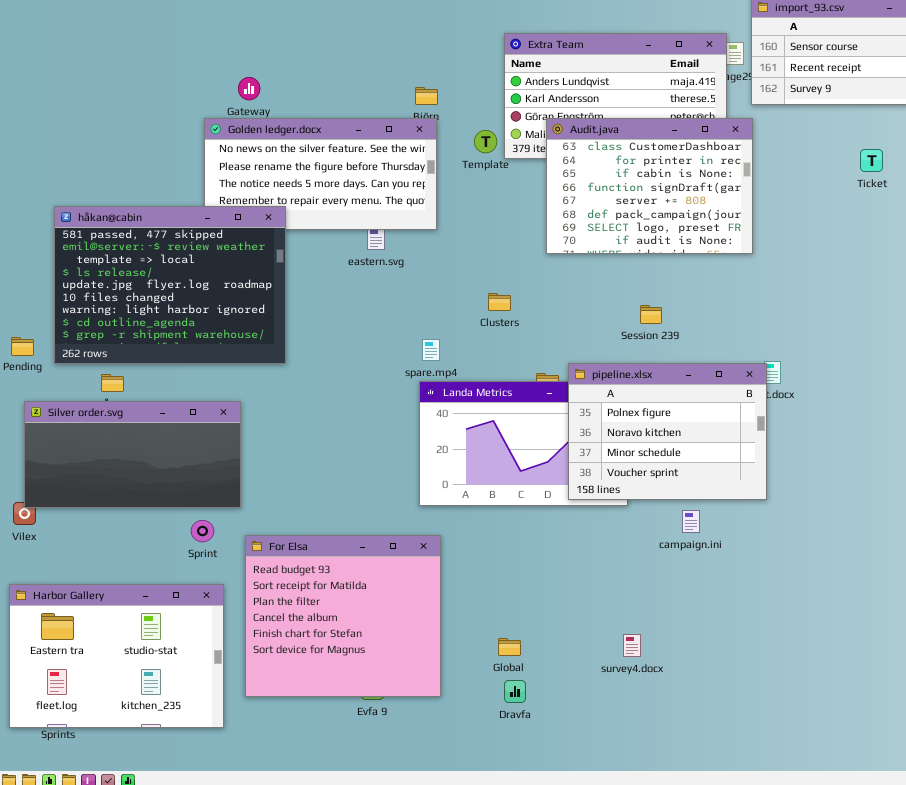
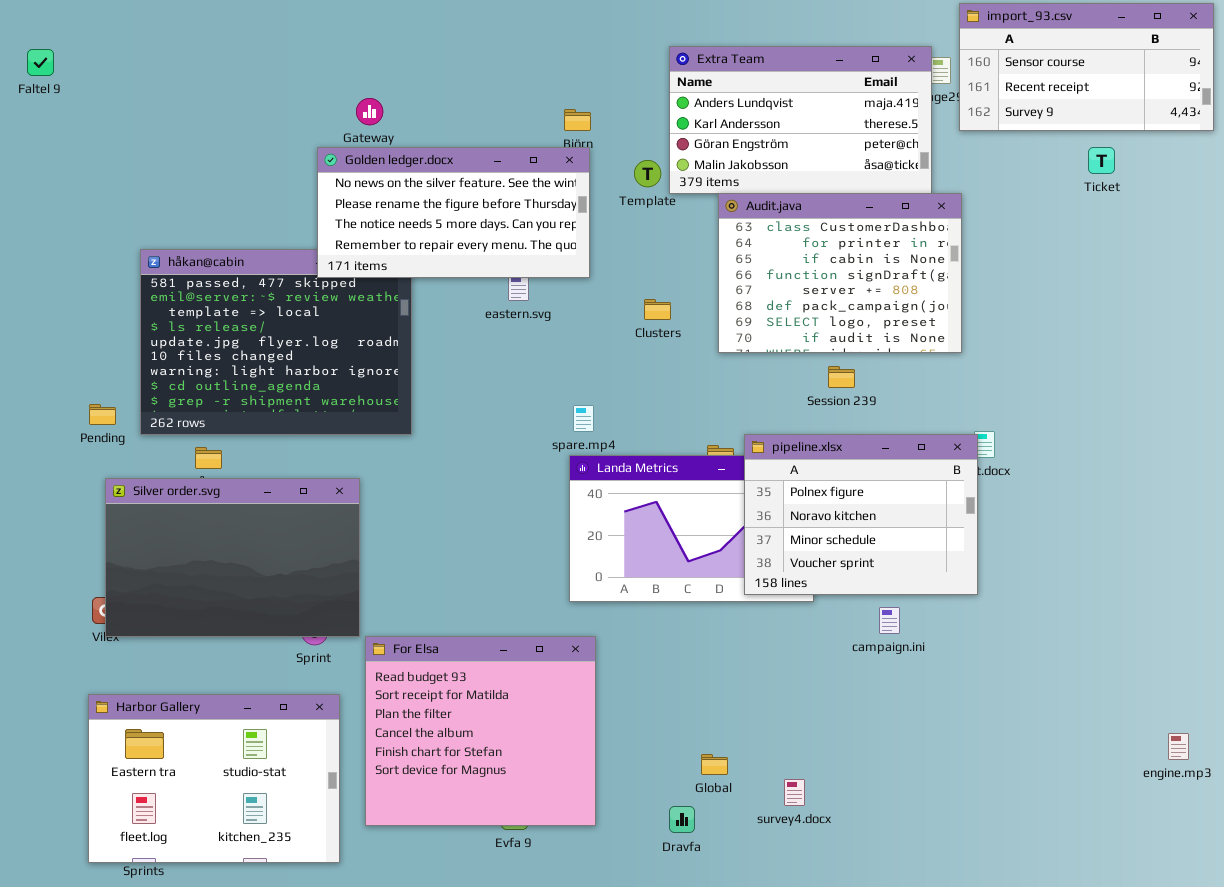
Audit.java: [546,118,753,254] -> [718,193,962,353], moved
Golden ledger.docx: [204,118,437,230] -> [317,147,590,278], raised
Ticket: [860,149,883,172] -> [1088,147,1115,174], moved
Clusters: [488,293,511,311] -> [644,299,671,320], moved
Silver order.svg: [24,401,241,508] -> [105,478,360,637], resized
survey4.docx: [623,634,641,657] -> [784,779,805,806], moved
Global: [498,638,521,656] -> [701,754,728,775], moved

